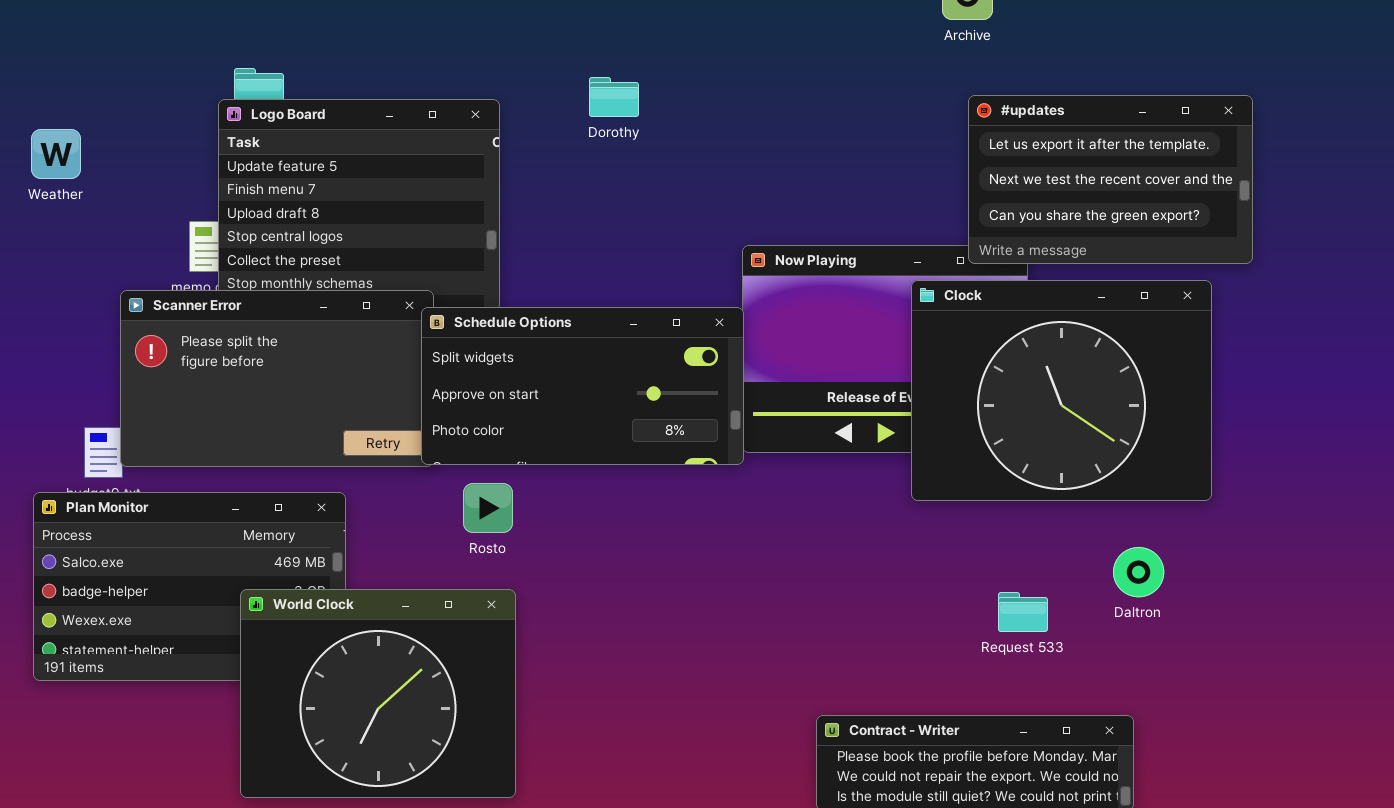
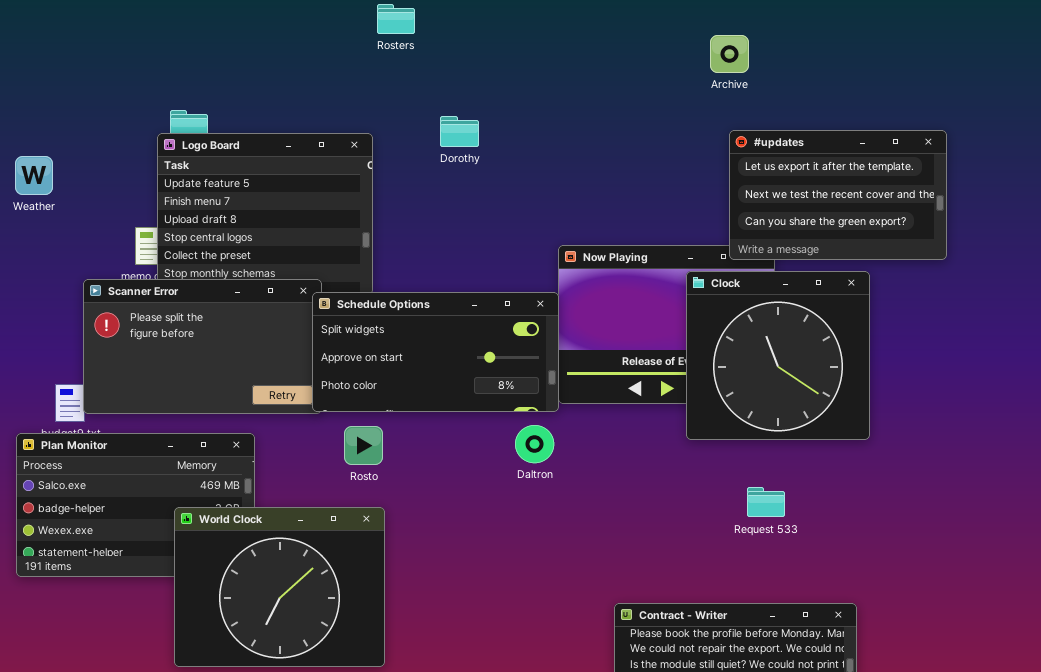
Clock: [911,280,1212,501] -> [686,271,870,440], resized
Daltron: [1113,547,1164,597] -> [515,425,554,463], moved
Request 533: [998,592,1048,632] -> [747,487,785,517], moved

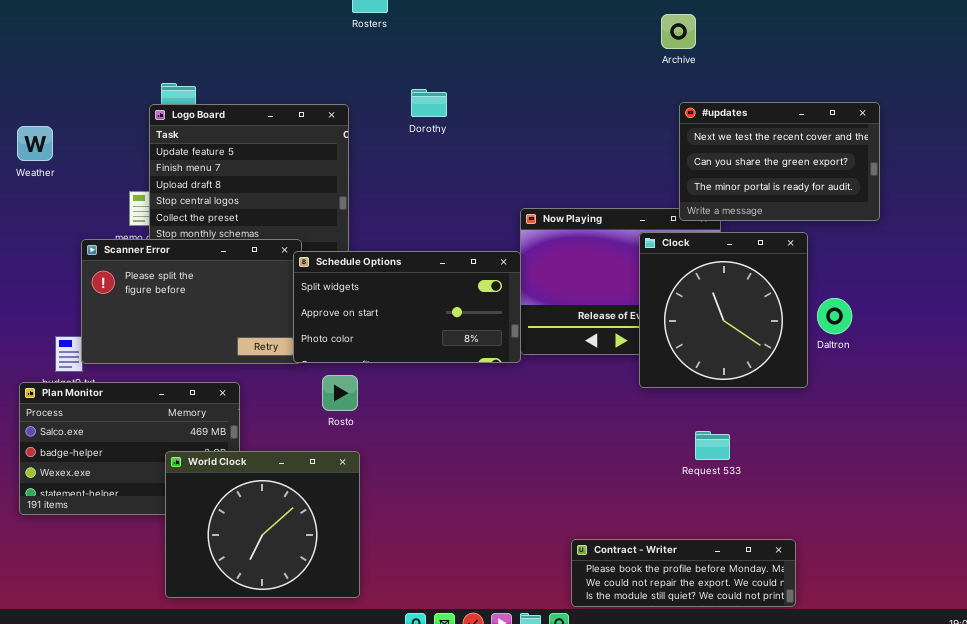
#updates: [729,130,947,260] -> [679,102,880,221], scrolled down 1 row
Daltron: [515,425,554,463] -> [817,298,852,334], moved

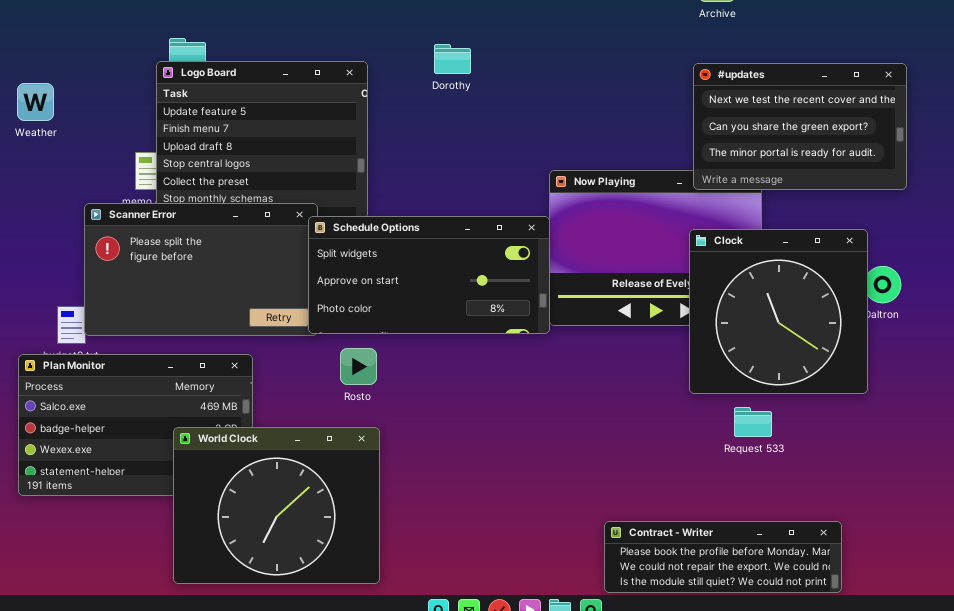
#updates: [679,102,880,221] -> [693,63,907,190], moved
Clock: [639,232,808,388] -> [689,229,868,394], moved

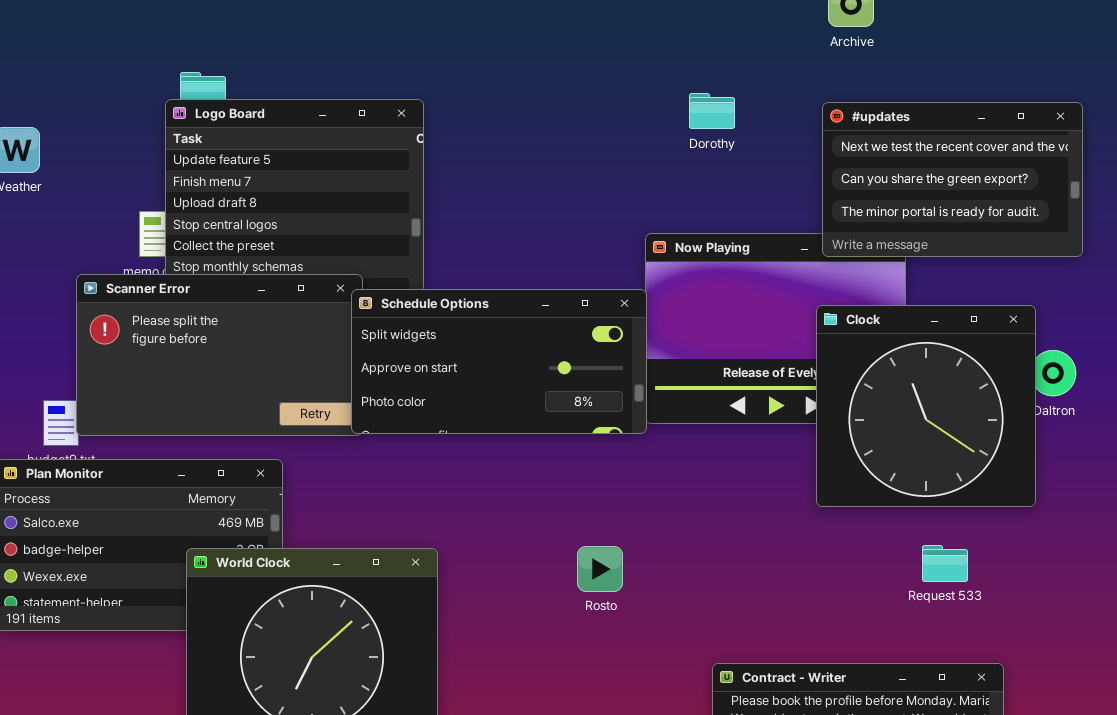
Dorothy: [434,44,471,74] -> [689,93,735,129], moved
Rosto: [340,348,377,385] -> [577,546,623,592], moved
Request 533: [734,407,772,437] -> [922,545,968,582], moved

